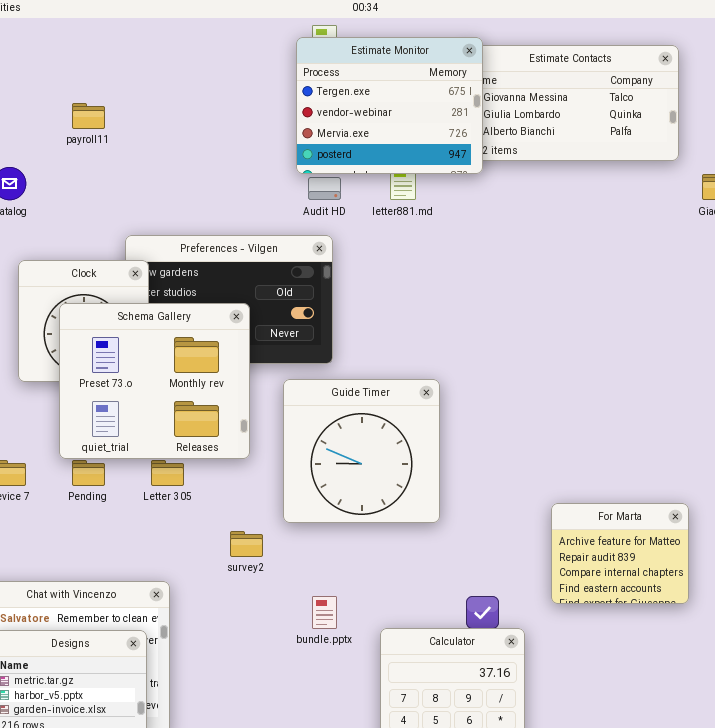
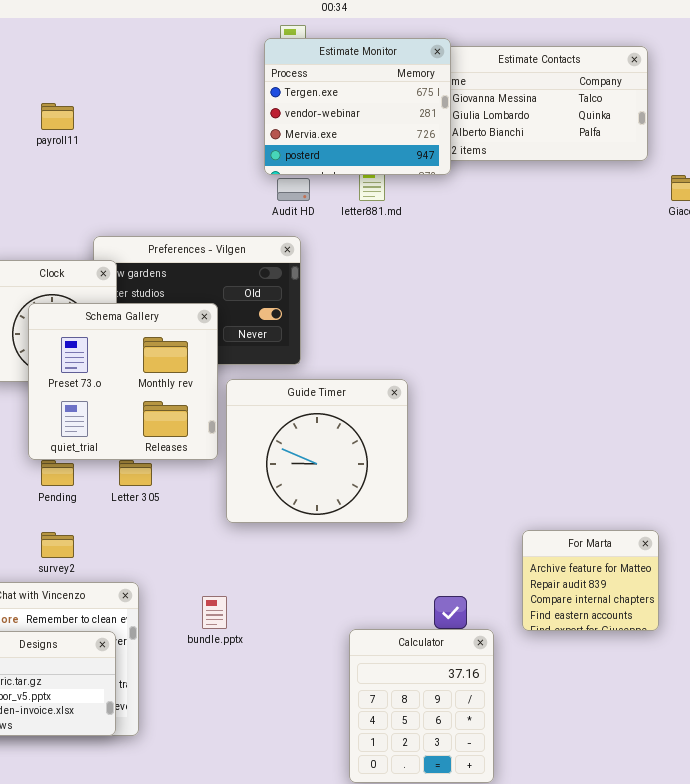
Guide Timer: [283,379,440,523] -> [226,379,408,523], resized
For Marta: [551,503,689,604] -> [522,530,659,631], moved
survey2: [230,531,263,557] -> [41,532,74,558], moved
bundle.pptx: [312,596,337,629] -> [202,596,227,629], moved

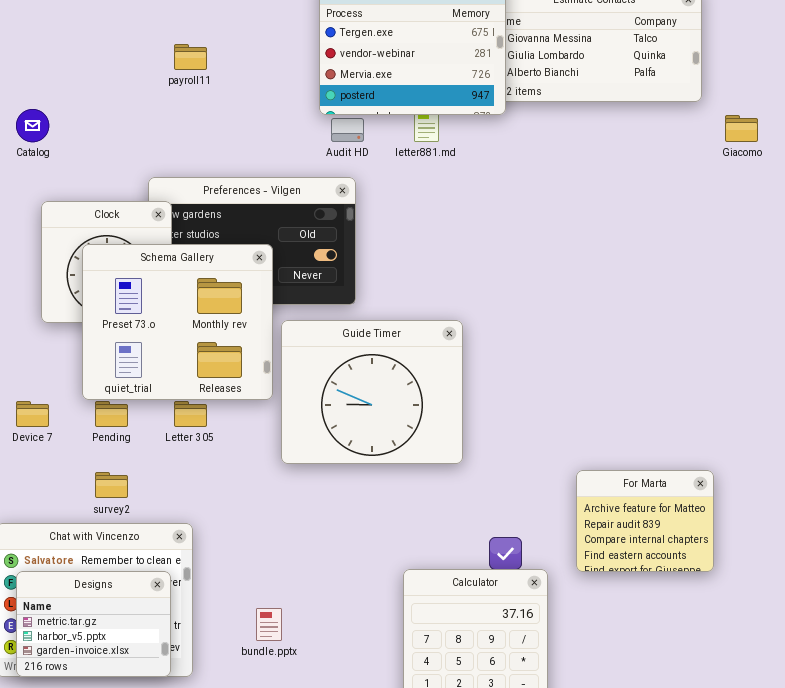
payroll11: [41,103,74,130] -> [174,44,207,70], moved
bundle.pptx: [202,596,227,629] -> [256,608,282,641], moved

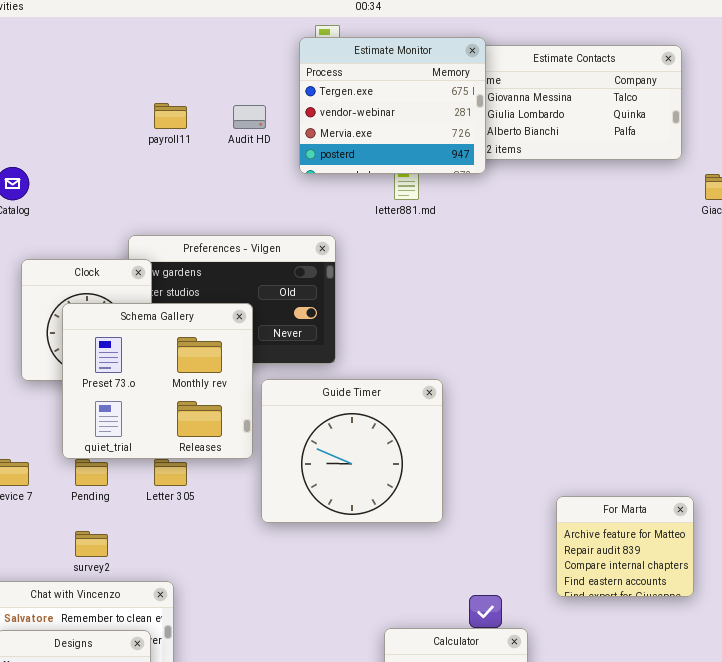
Audit HD: [331,118,364,142] -> [233,105,266,129], moved
For Marta: [576,470,714,572] -> [556,496,694,597], moved

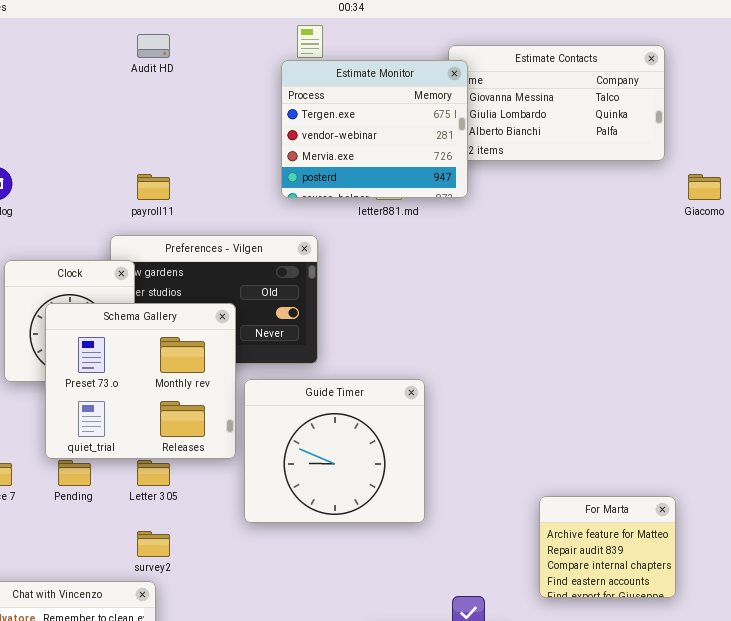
Estimate Monitor: [299,37,486,174] -> [281,60,468,198], moved
payroll11: [154,103,187,129] -> [137,174,170,200], moved
Audit HD: [233,105,266,129] -> [137,34,170,58], moved
survey2: [75,531,108,557] -> [137,531,170,557], moved

